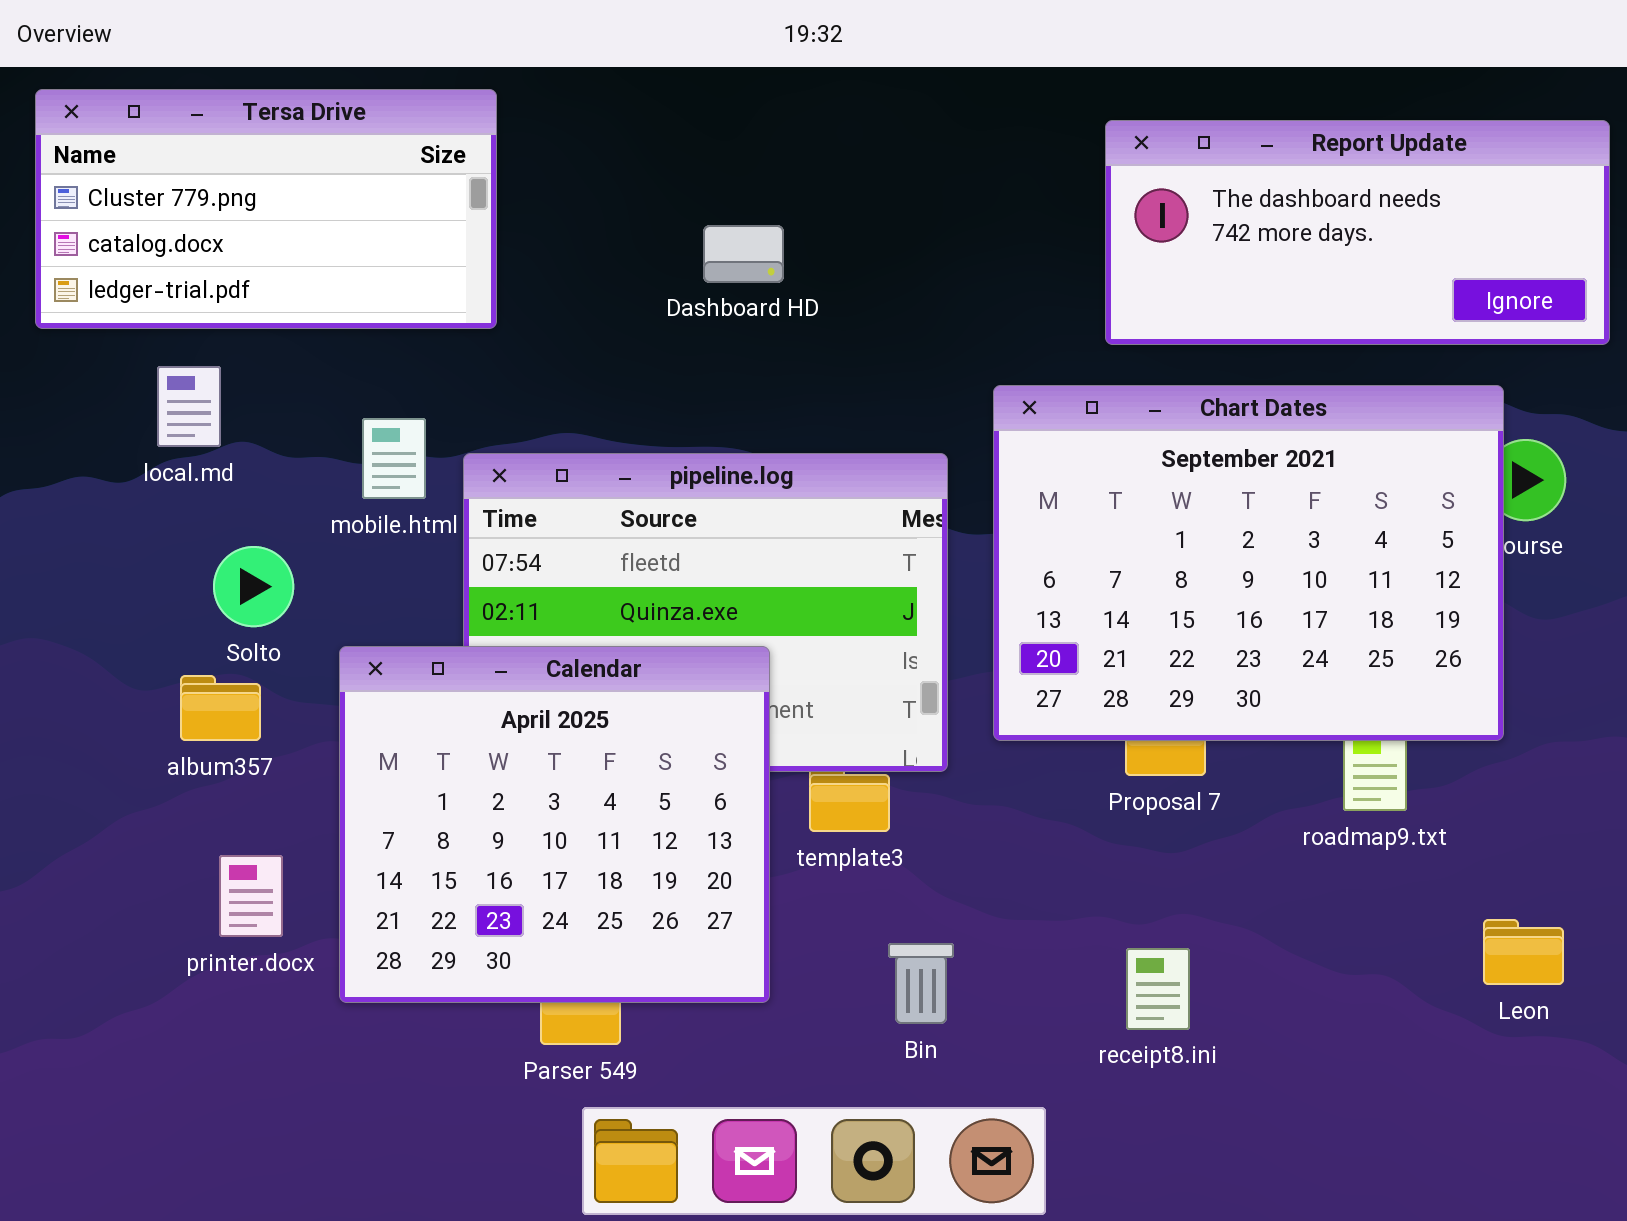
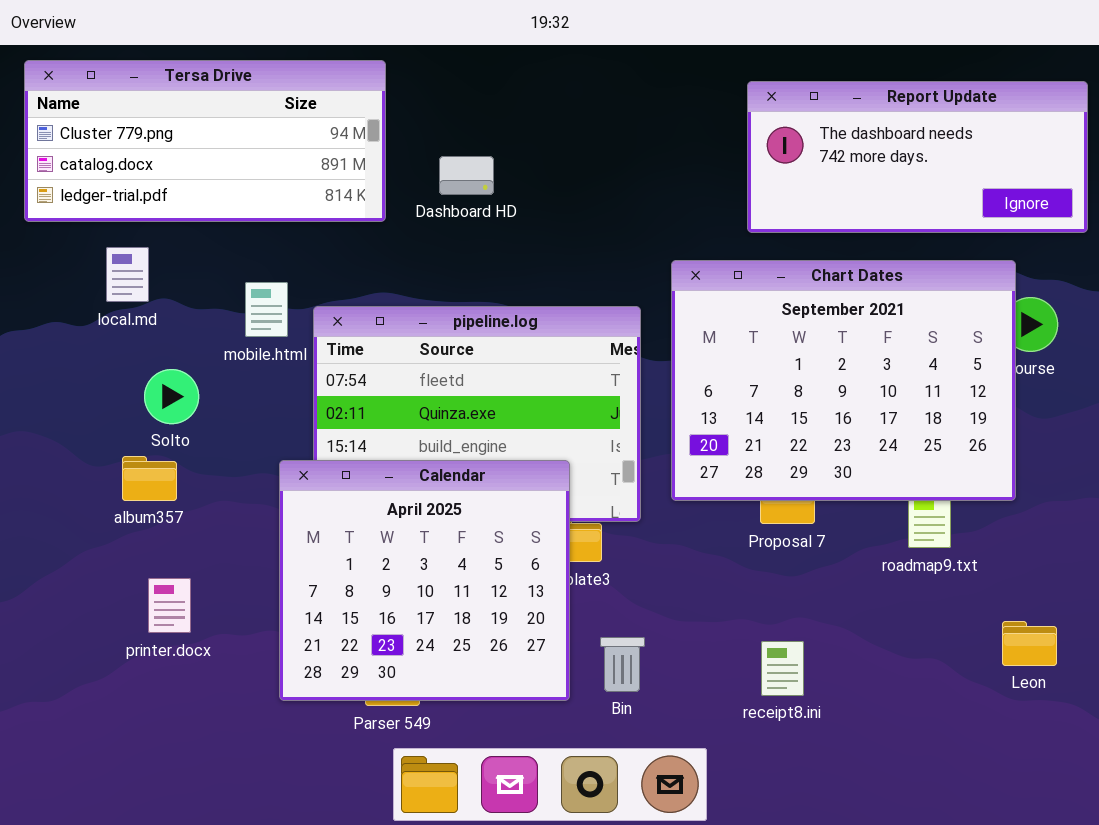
Tersa Drive: [35,89,497,329] -> [24,60,386,222], resized
Dashboard HD: [703,225,784,283] -> [439,156,494,195], moved
Calendar: [339,646,770,1003] -> [279,460,570,701], moved

